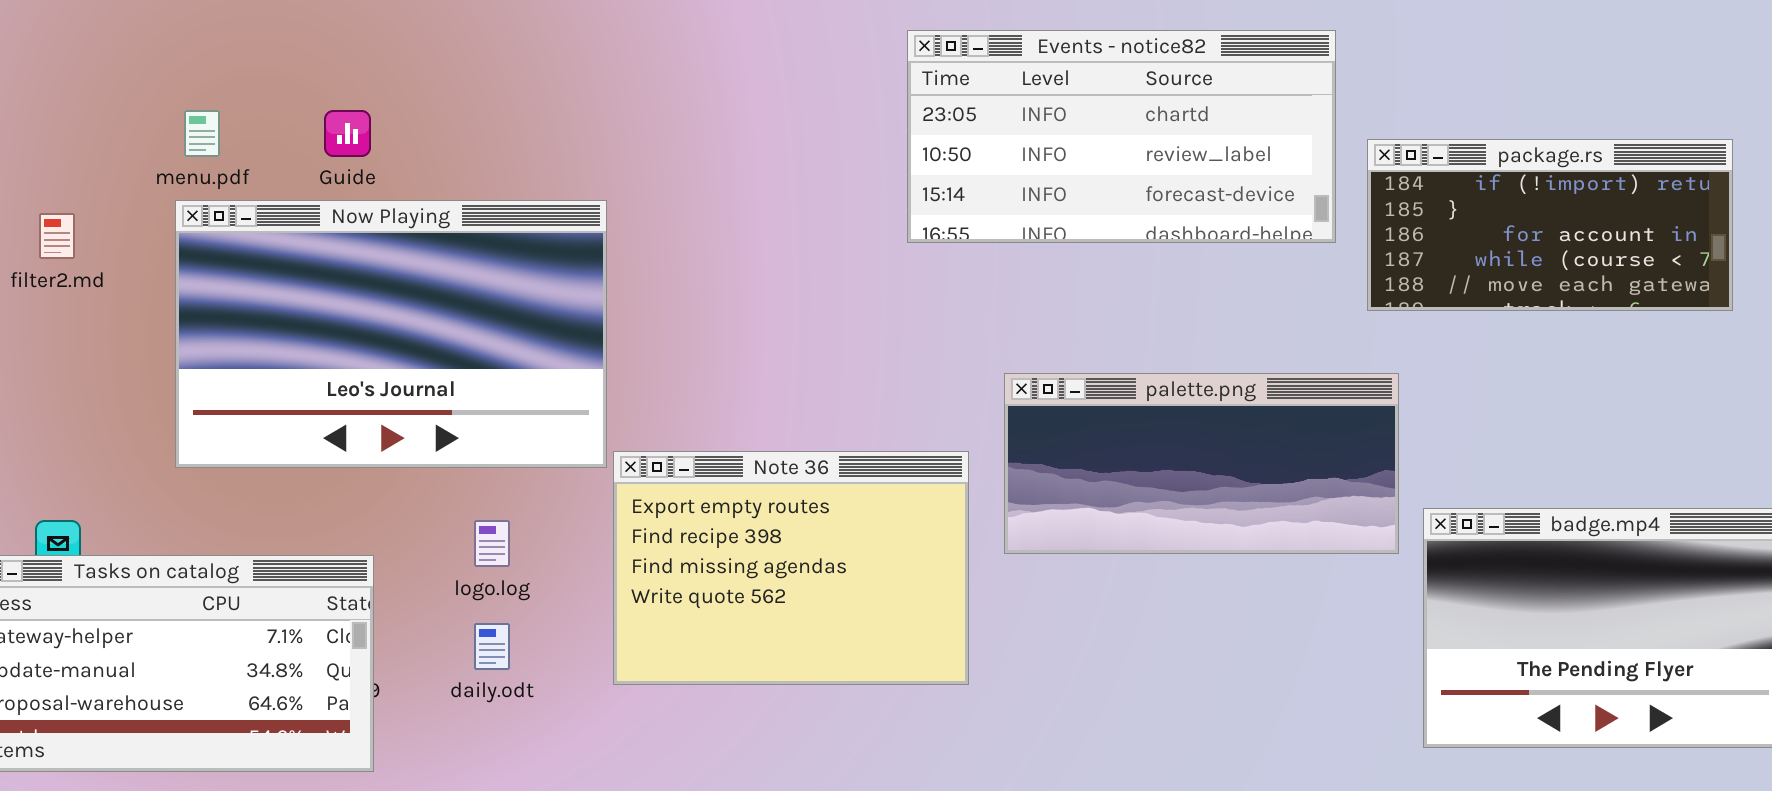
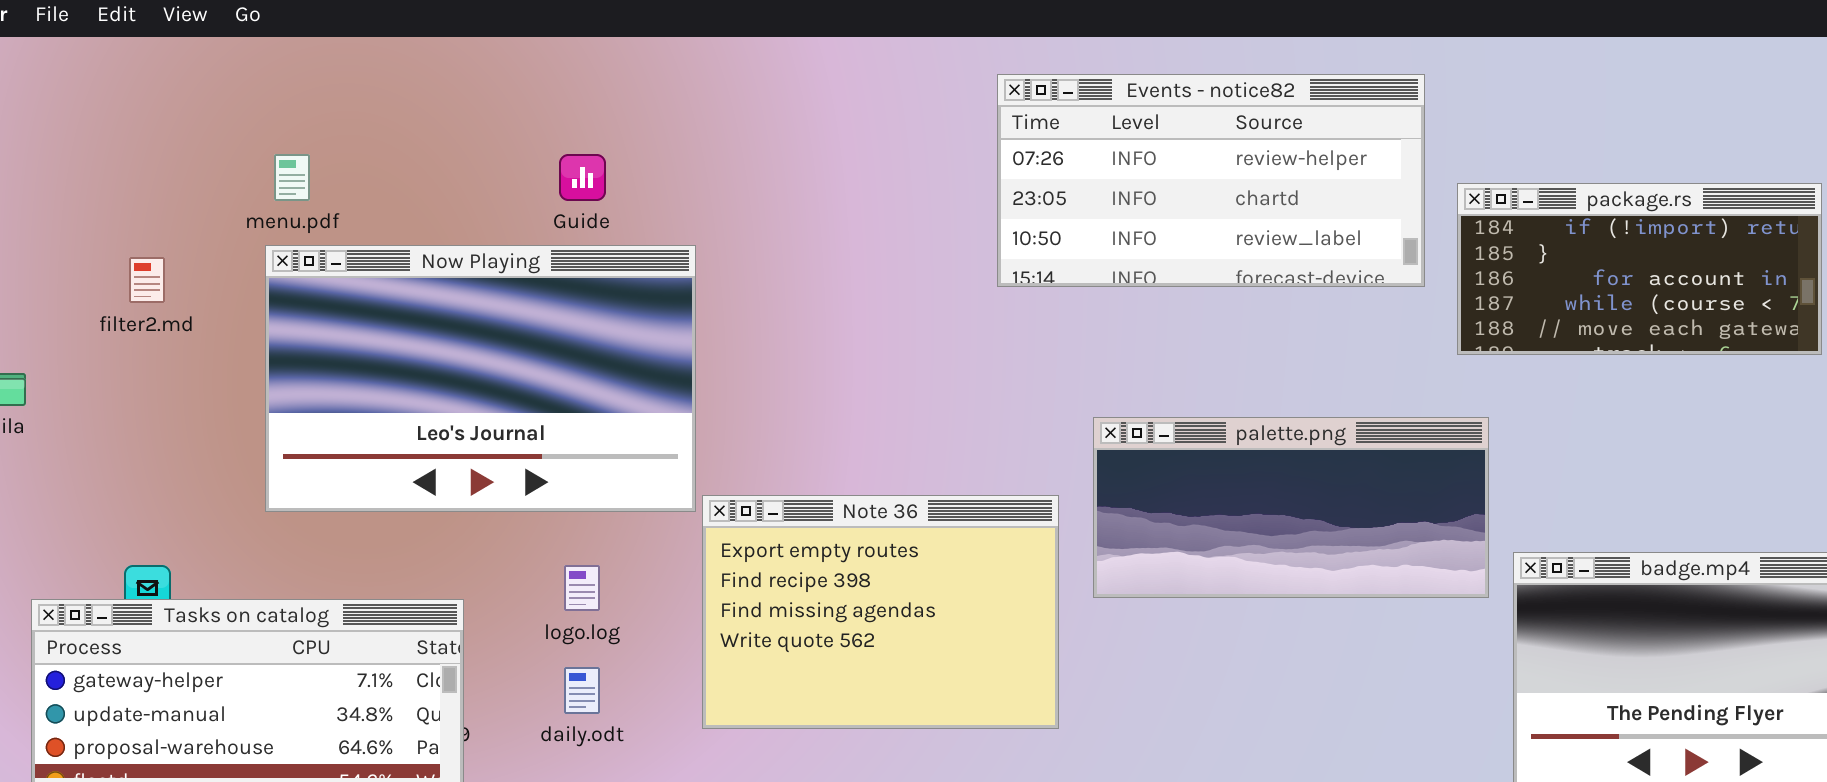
Events - notice82: [907,30,1336,243] -> [997,74,1425,287], scrolled up 1 row
Guide: [324,110,371,157] -> [559,154,606,201], moved

